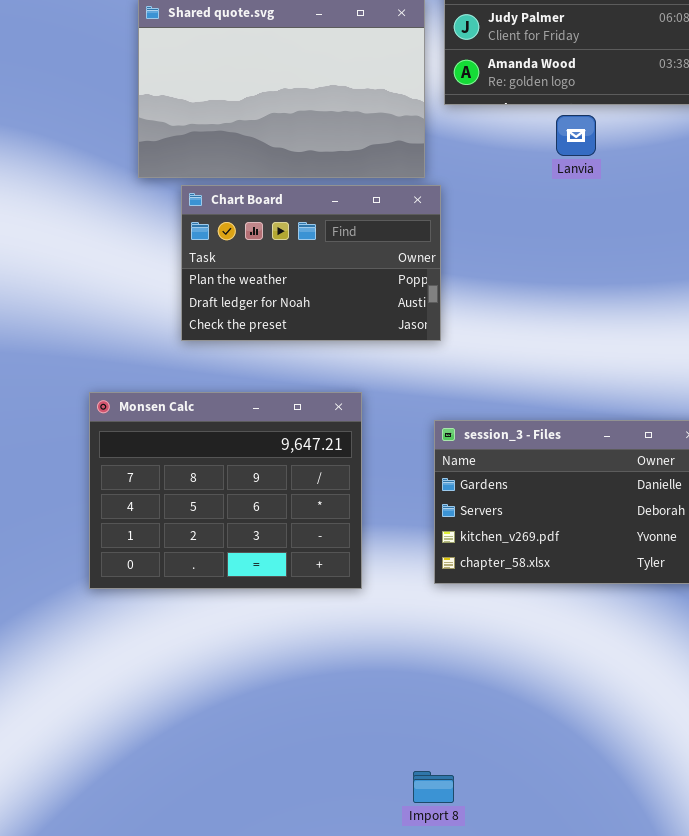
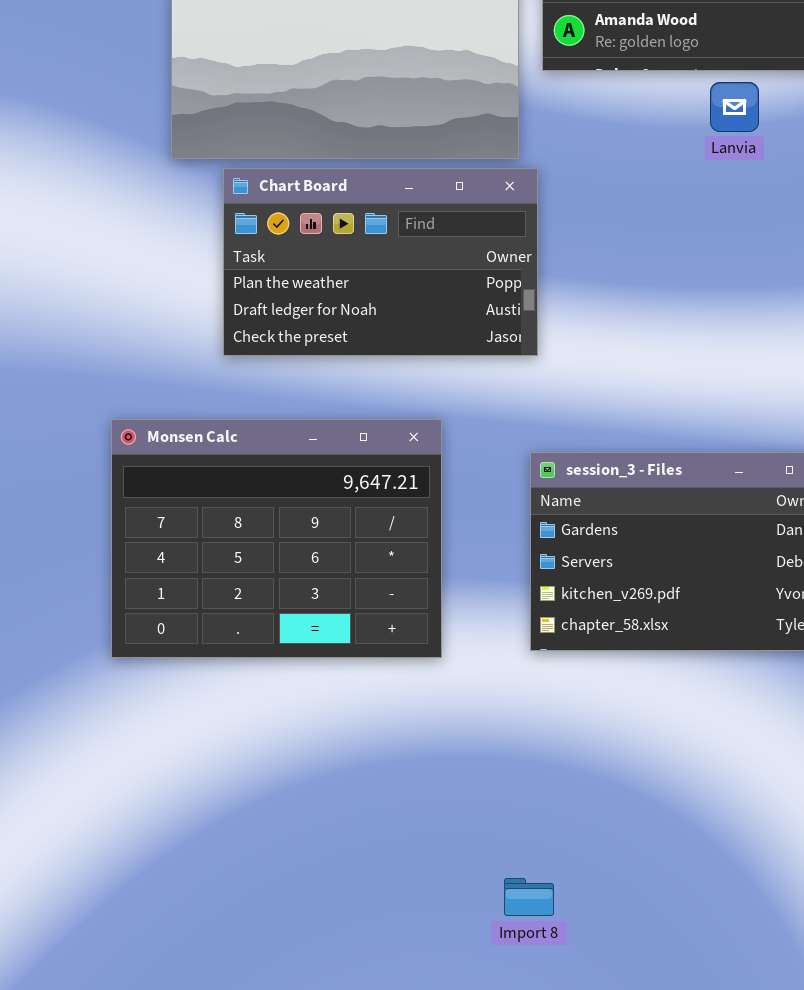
Lanvia: [556,115,596,156] -> [710,82,759,132], moved

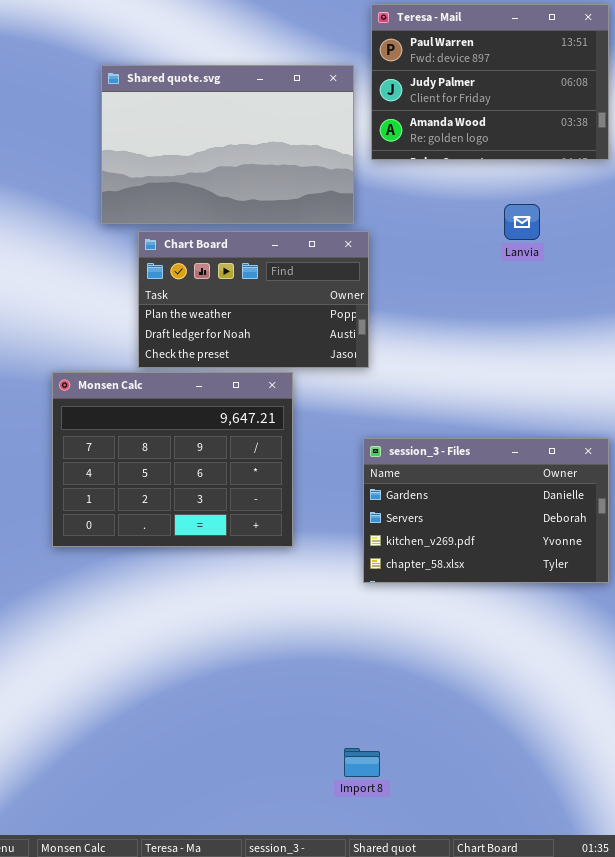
Lanvia: [710,82,759,132] -> [504,204,540,240], moved
Monsen Calc: [111,419,442,658] -> [52,372,293,547], moved

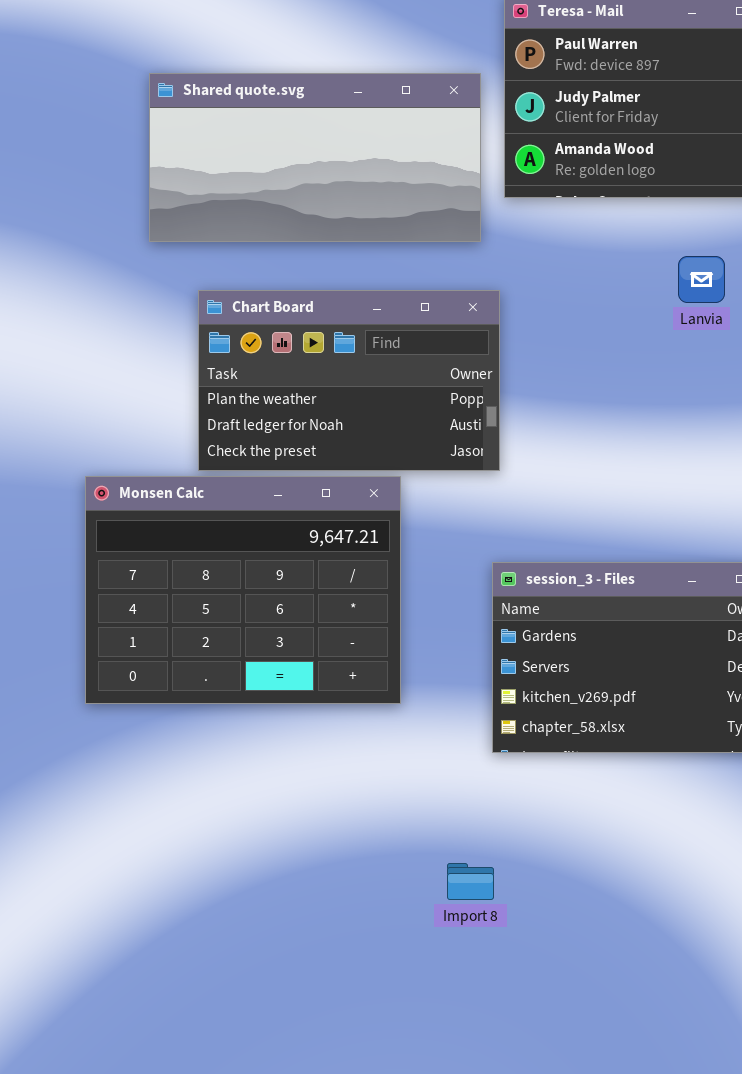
Shared quote.svg: [101,65,354,224] -> [149,73,481,242], resized
Import 8: [344,748,380,777] -> [447,863,494,900], moved

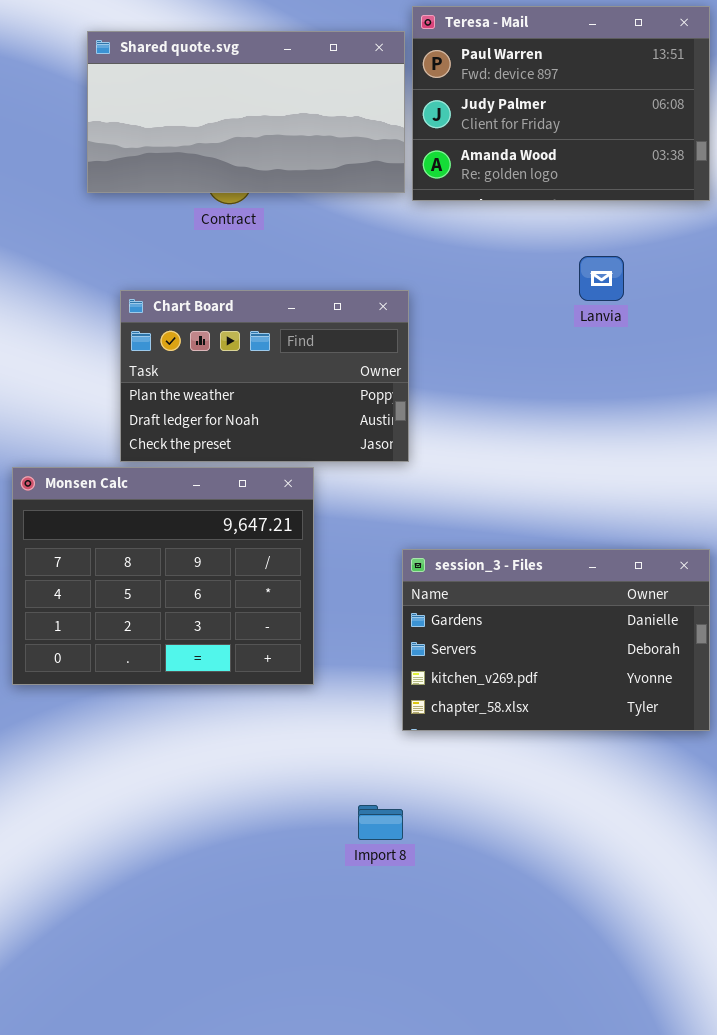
Shared quote.svg: [149,73,481,242] -> [87,31,405,193], moved
Import 8: [447,863,494,900] -> [358,805,403,840], moved

